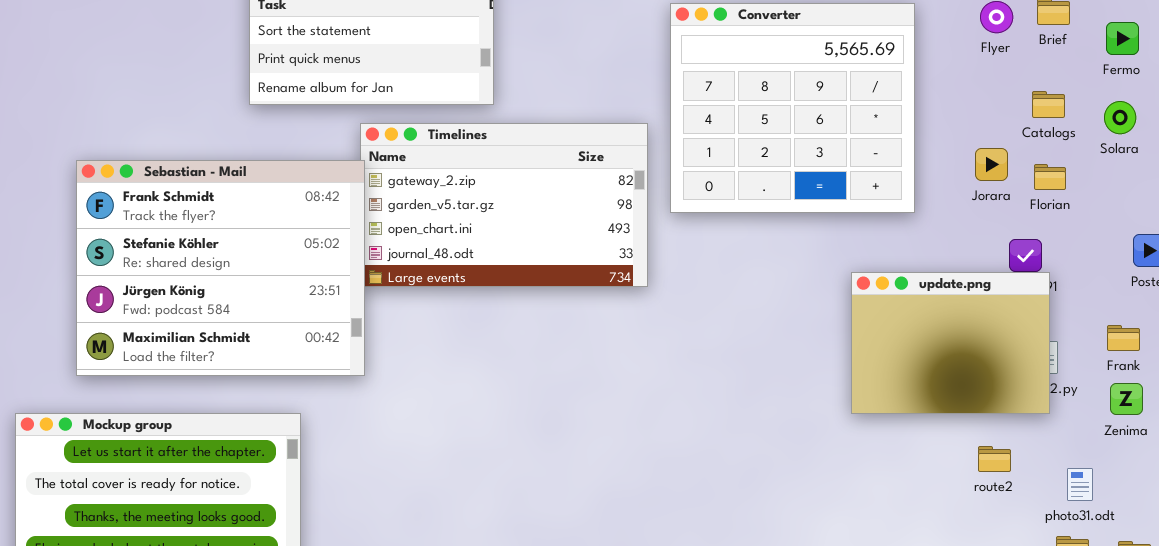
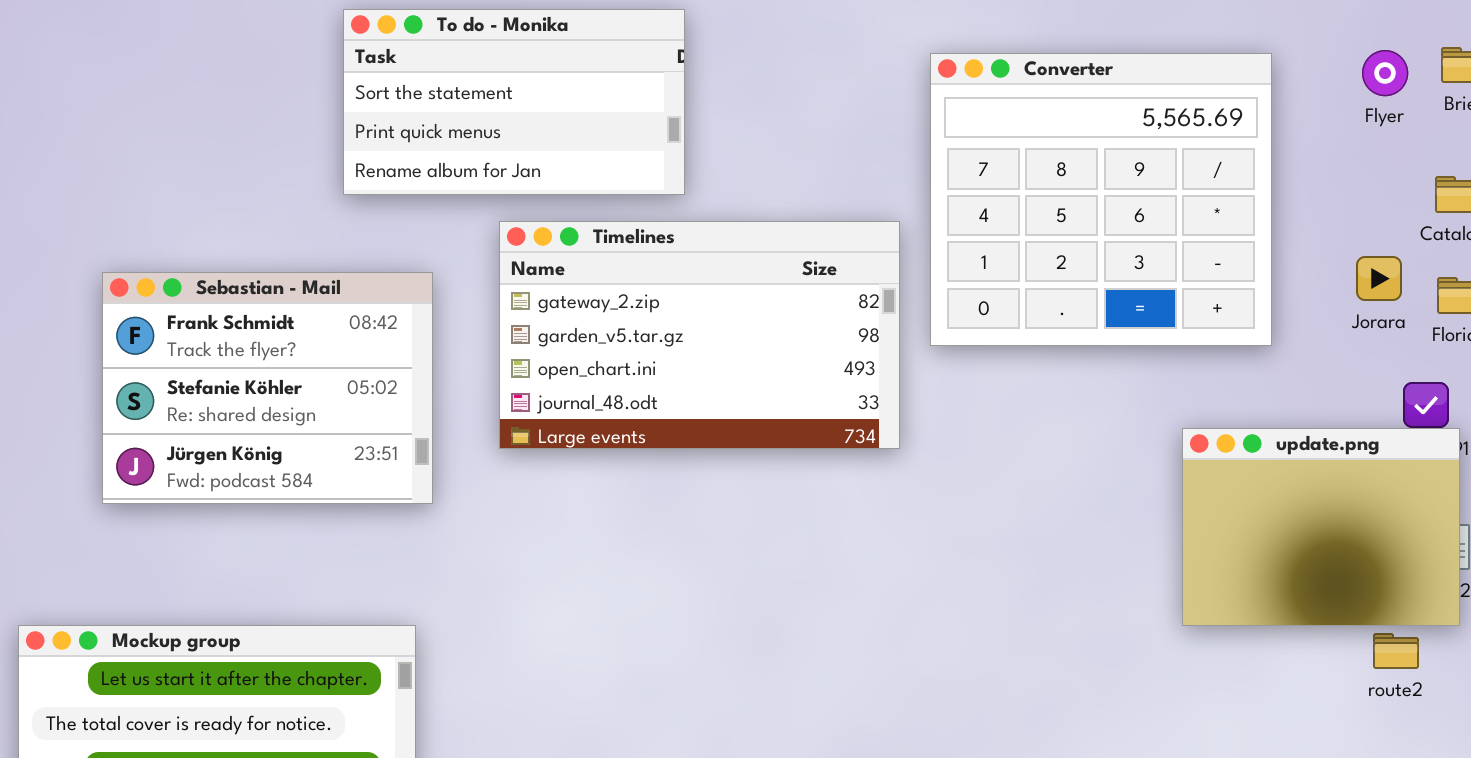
Sebastian - Mail: [76,160,365,376] -> [102,272,433,504], resized
route2: [978,446,1011,472] -> [1373,633,1419,669], moved

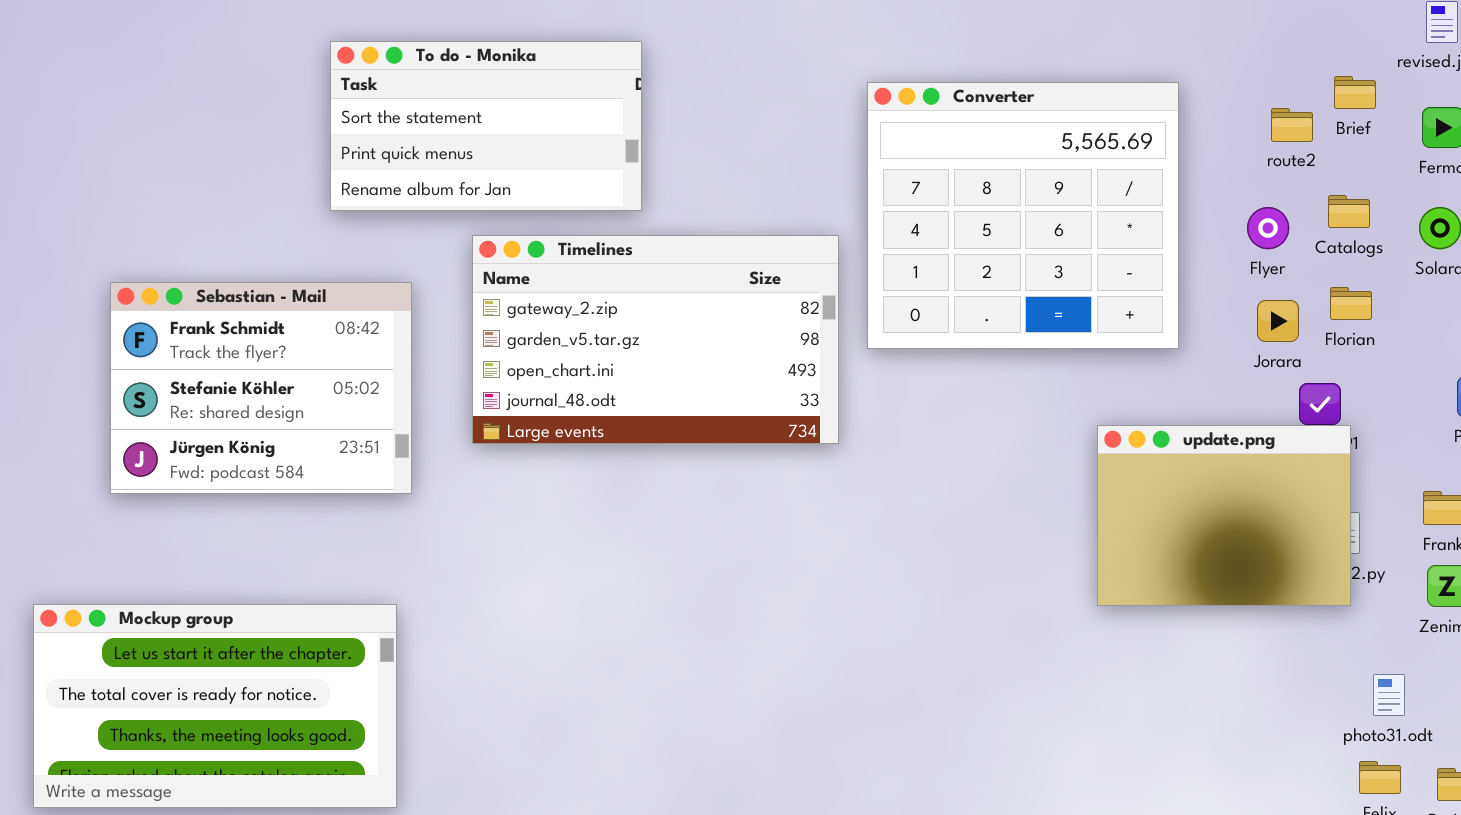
Flyer: [1362,50,1408,96] -> [1247,207,1289,249], moved
Jorara: [1356,256,1402,301] -> [1257,300,1299,342], moved
route2: [1373,633,1419,669] -> [1271,108,1313,142], moved

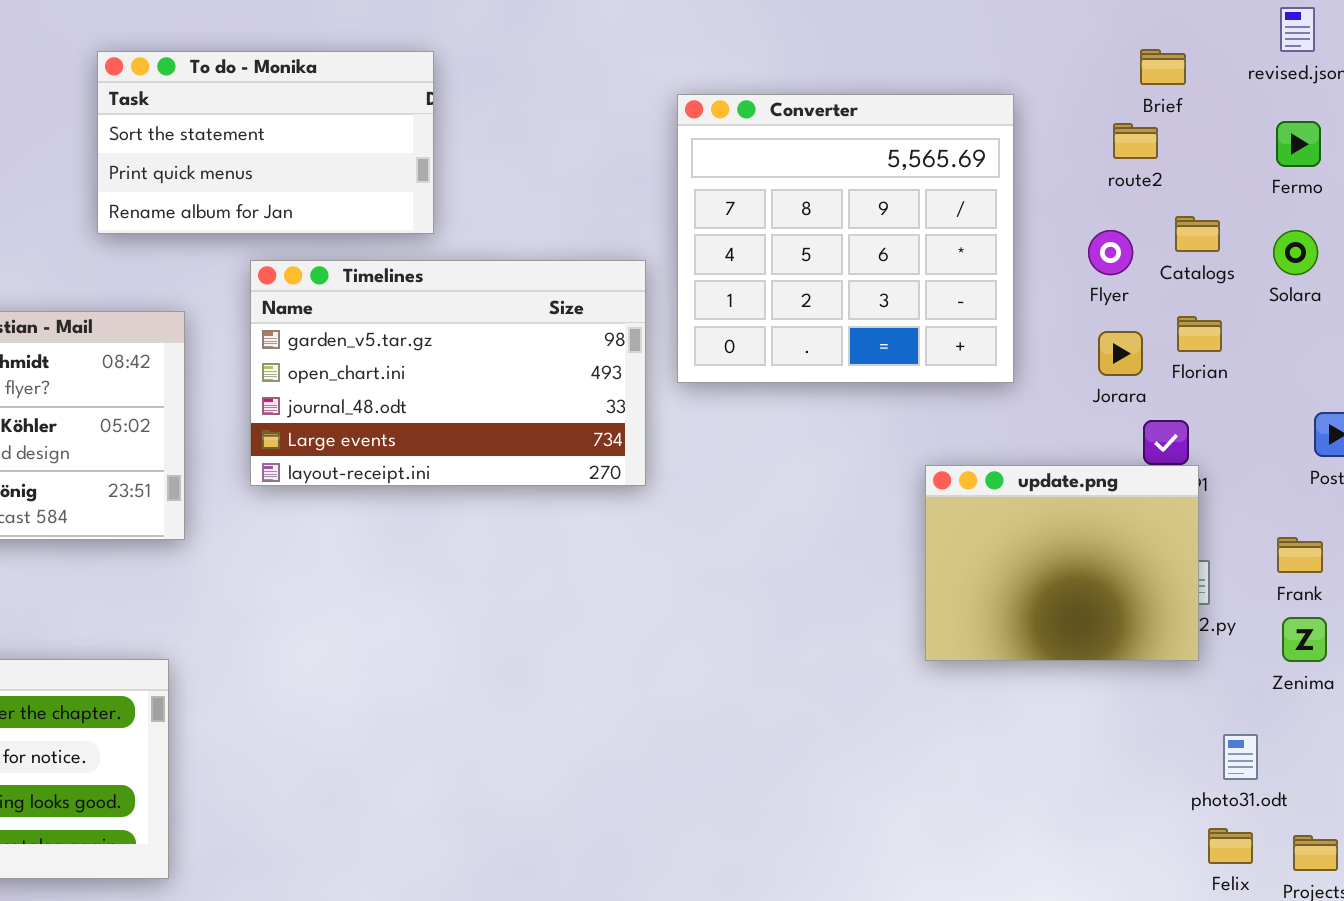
Brief: [1334,76,1376,109] -> [1140,49,1186,85], moved
Timelines: [472,235,839,444] -> [250,260,646,486], scrolled down 1 row

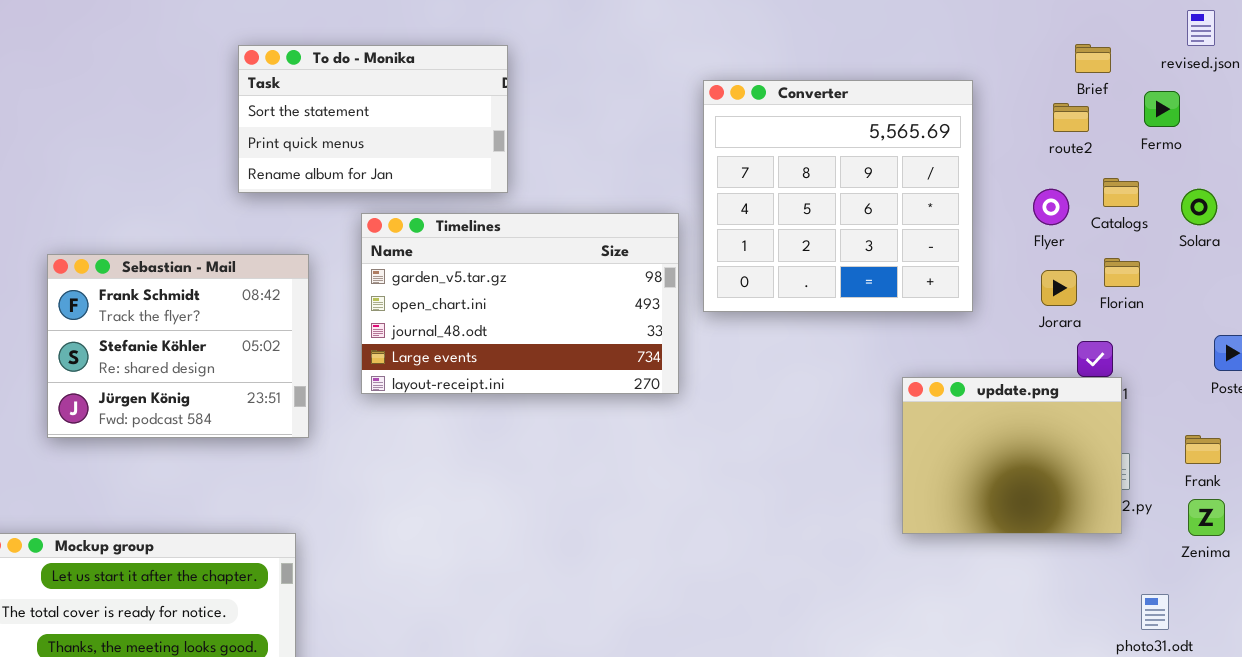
Fermo: [1276,121,1321,167] -> [1144,91,1180,127], moved

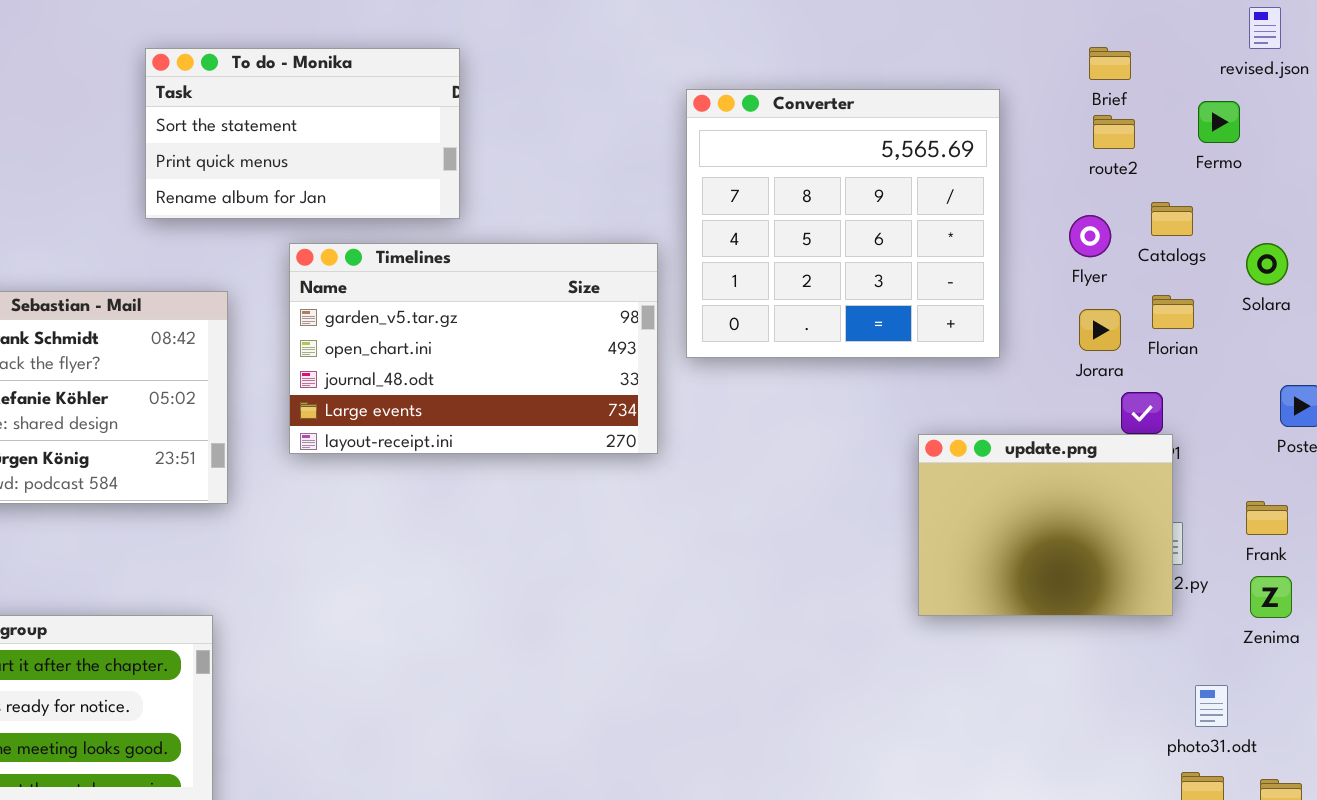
Brief: [1075,44,1111,73] -> [1089,47,1131,80], moved
Solara: [1181,189,1217,225] -> [1246,243,1288,285], moved

